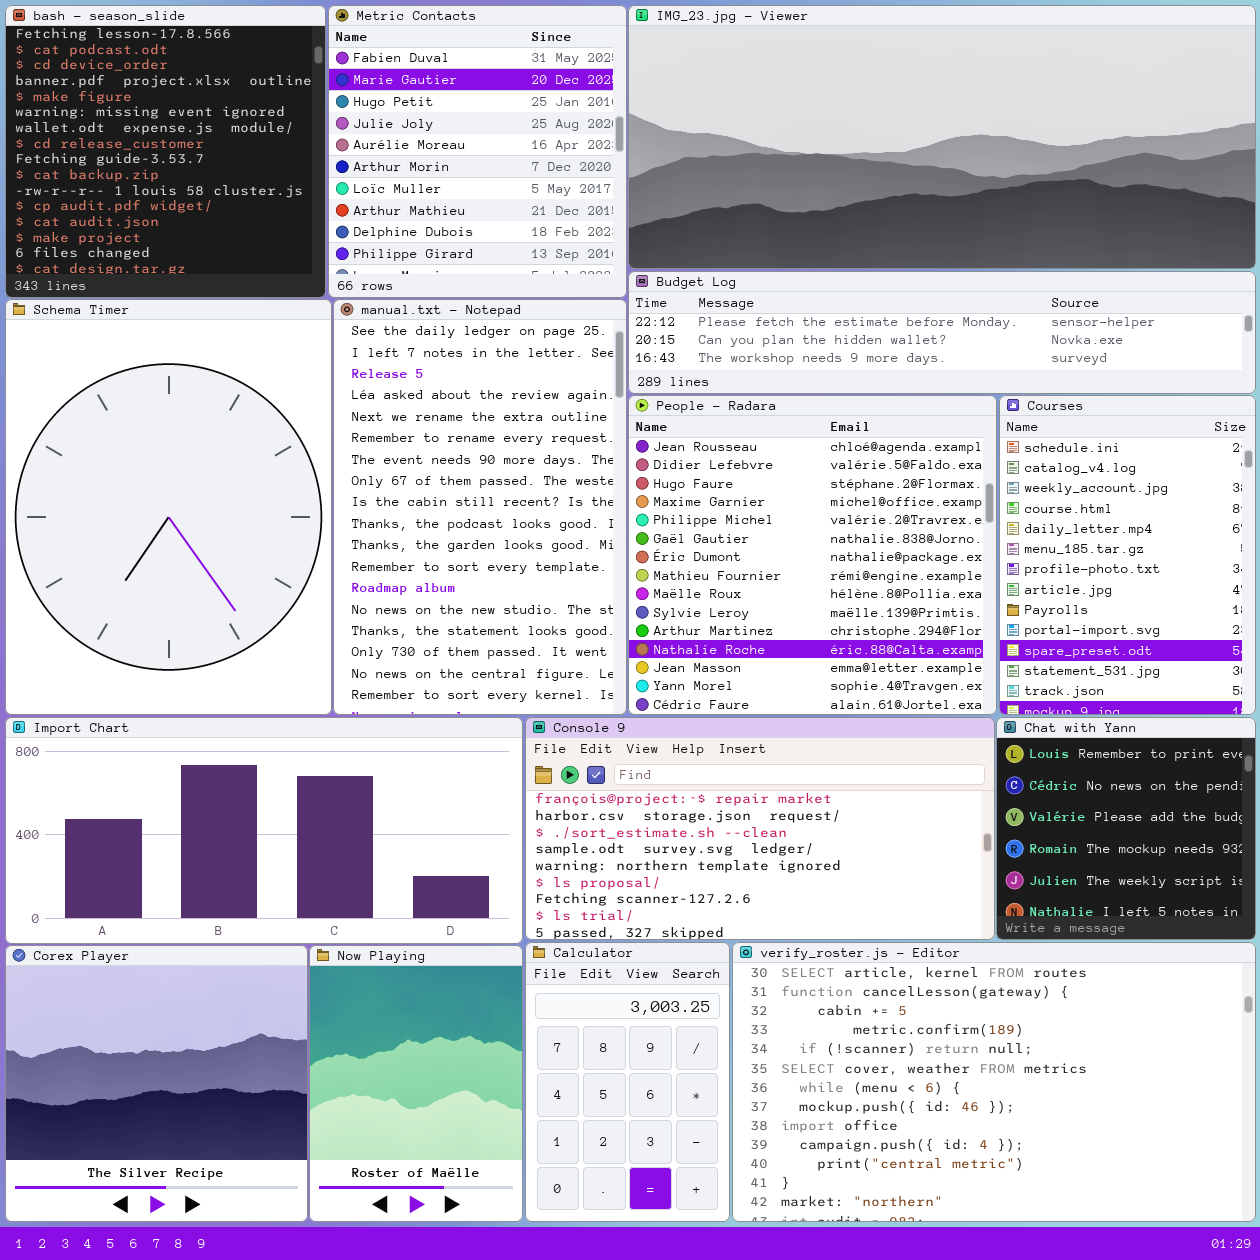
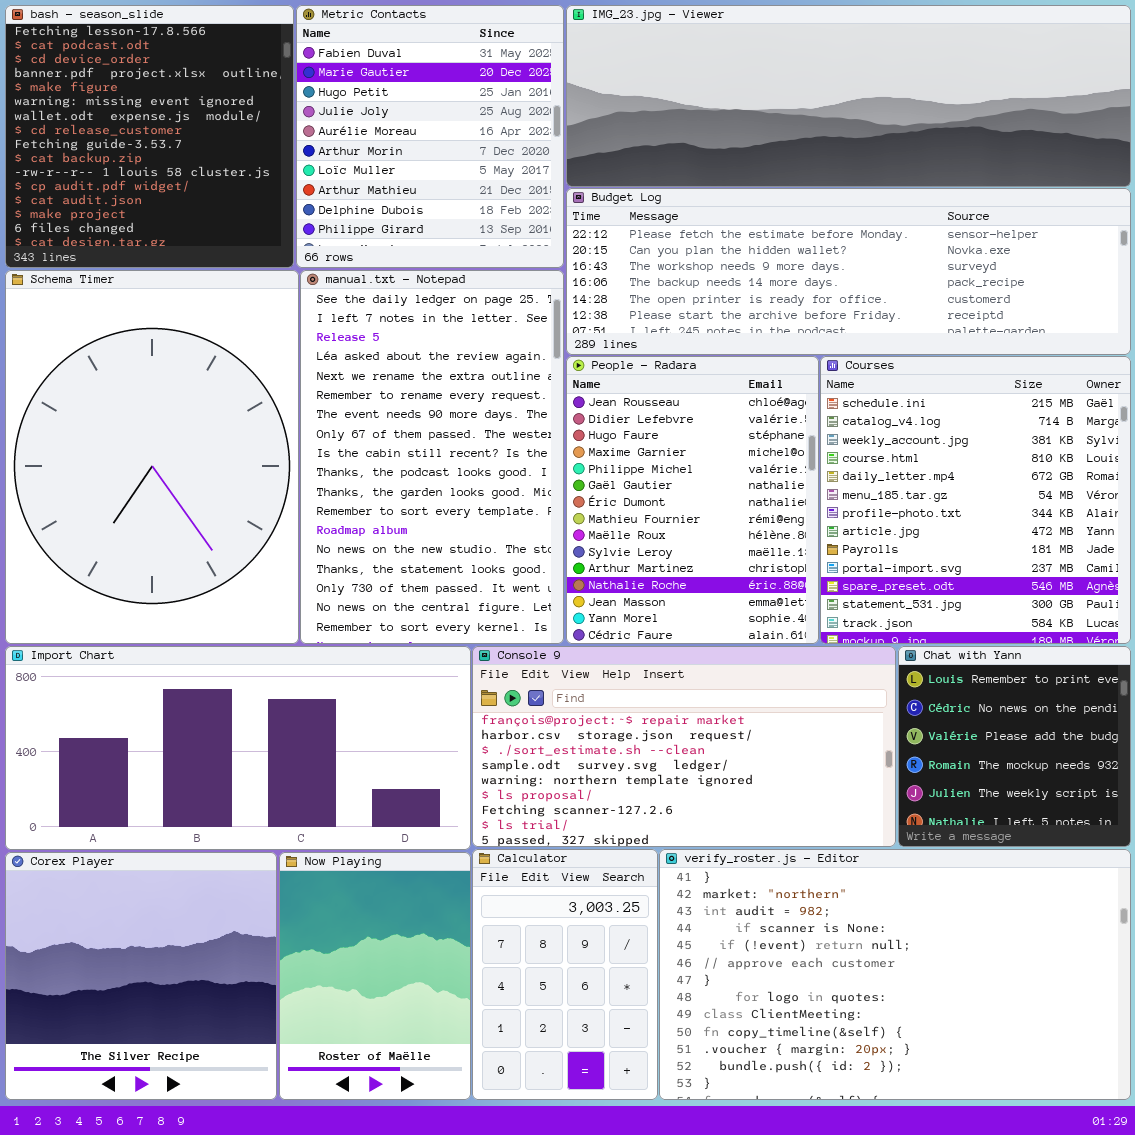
IMG_23.jpg - Viewer: [628,5,1256,269] -> [566,5,1131,187], resized
Budget Log: [628,271,1256,394] -> [566,188,1131,355], resized
People - Radara: [628,395,997,715] -> [566,356,819,644], resized
Courses: [999,395,1256,715] -> [820,356,1131,644], resized
verify_roster.js - Editor: [732,942,1256,1222] -> [659,849,1131,1100], scrolled down 11 rows

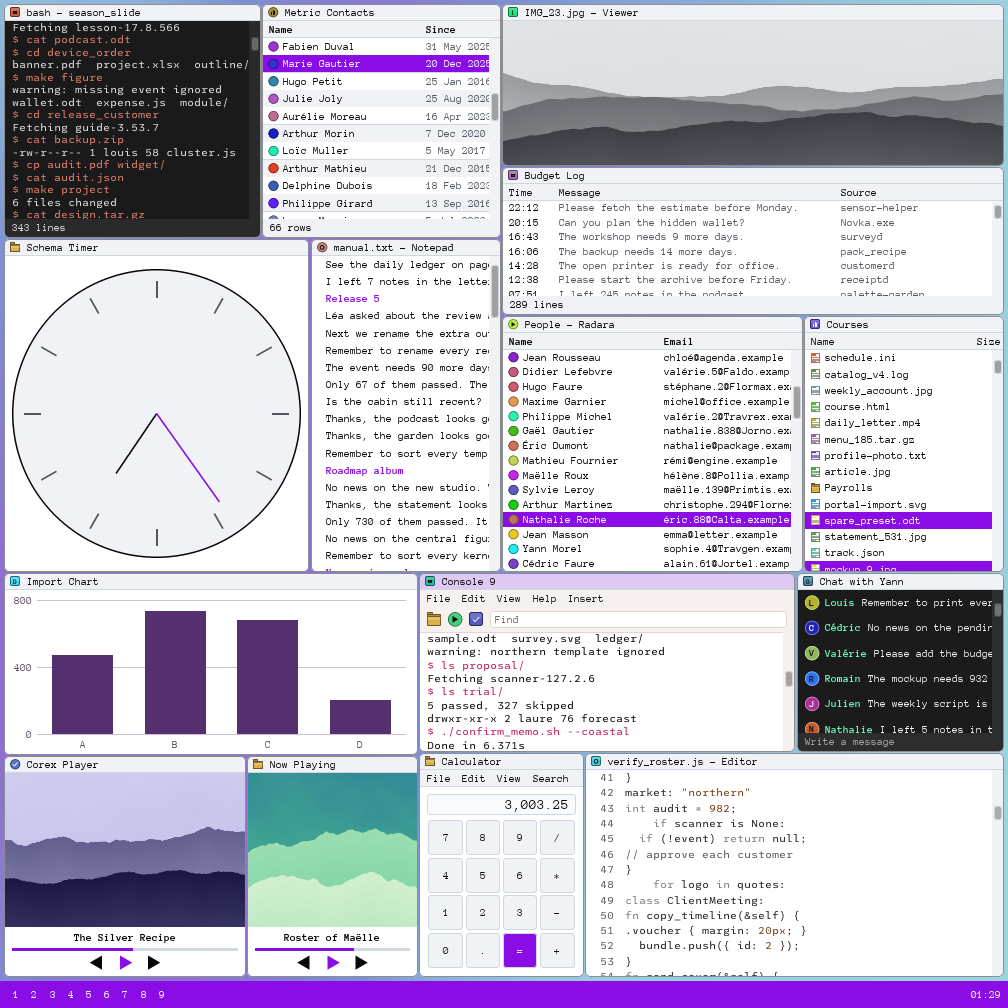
Schema Timer: [5,270,299,644] -> [4,239,309,572], resized
manual.txt - Notepad: [300,270,564,644] -> [311,239,501,572], resized
People - Radara: [566,356,819,644] -> [502,316,803,572], resized
Courses: [820,356,1131,644] -> [804,316,1004,572], resized
Console 9: [472,646,896,847] -> [419,573,795,752], scrolled down 3 rows

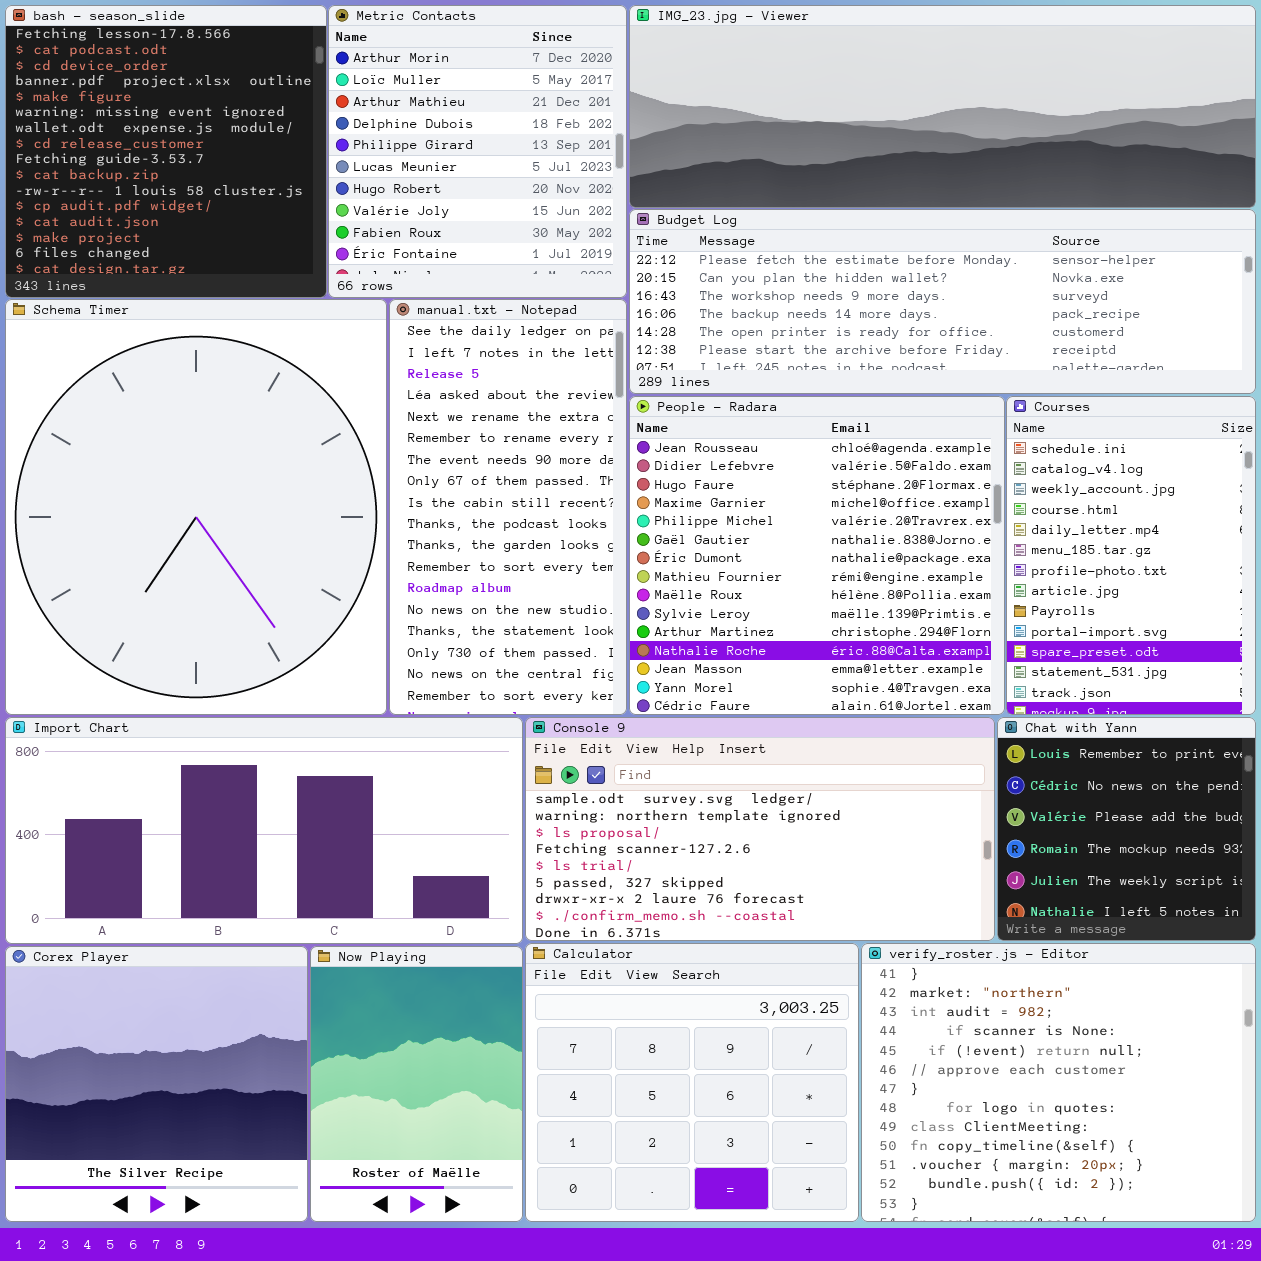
Metric Contacts: [262,4,501,238] -> [328,5,627,298], scrolled down 5 rows
Calculator: [419,753,584,977] -> [525,943,859,1222], resized
verify_roster.js - Editor: [585,753,1004,977] -> [861,943,1256,1222], resized

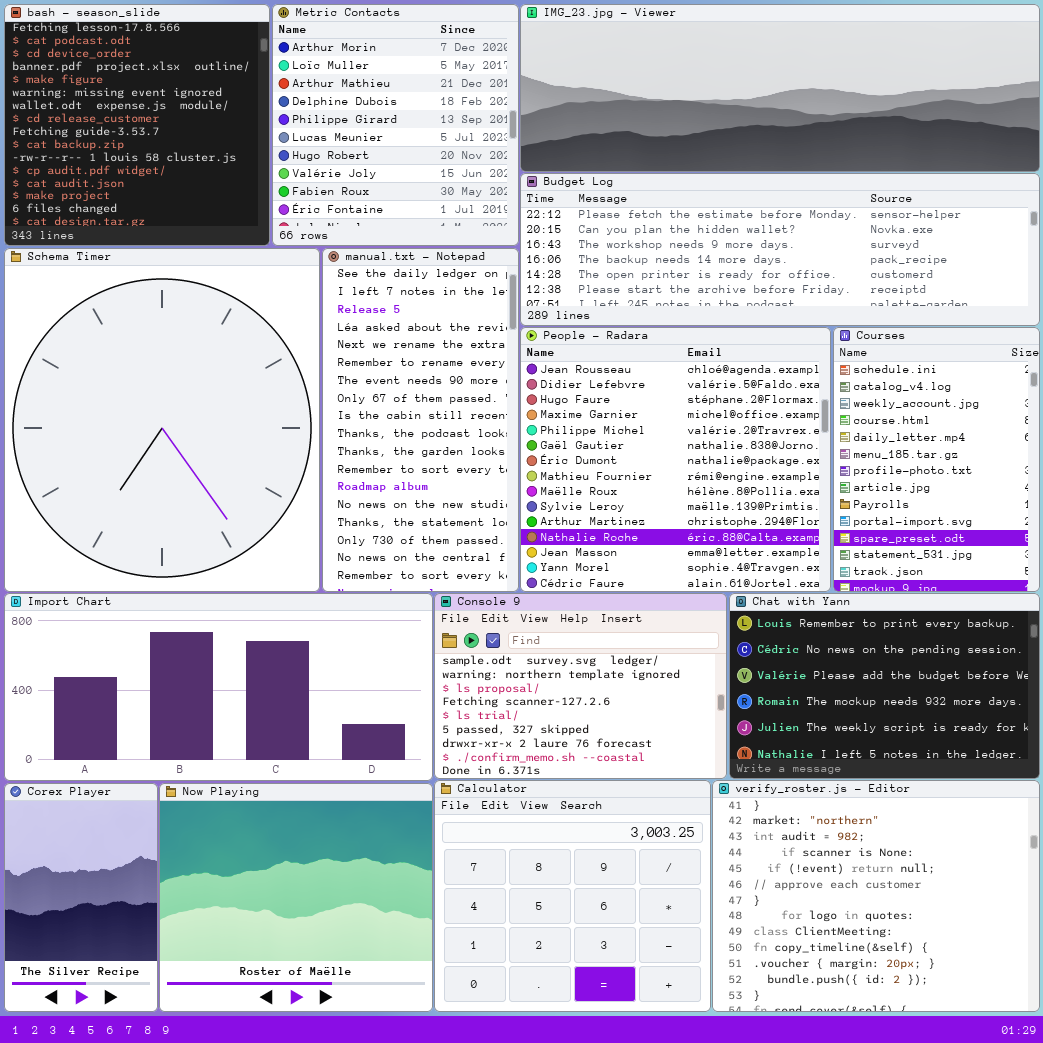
Console 9: [525,717,995,941] -> [434,593,727,779], resized
Chat with Yann: [997,717,1256,941] -> [729,593,1040,779], resized
Corex Player: [5,946,308,1222] -> [4,783,158,1012], resized
Now Playing: [310,946,523,1222] -> [159,783,433,1012], resized

